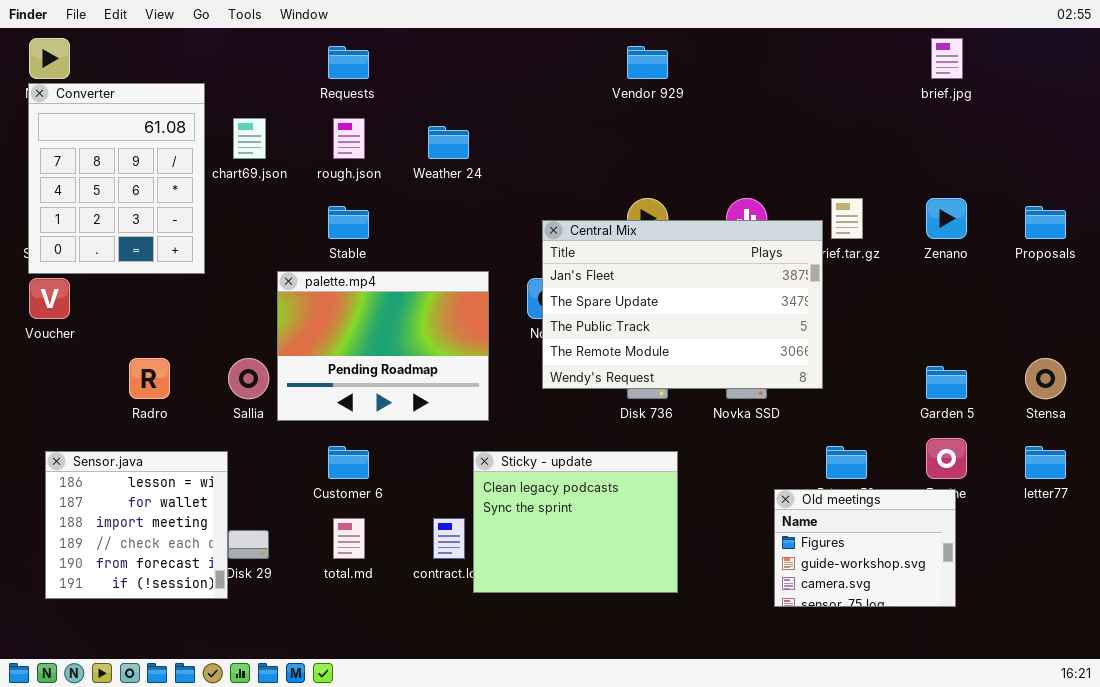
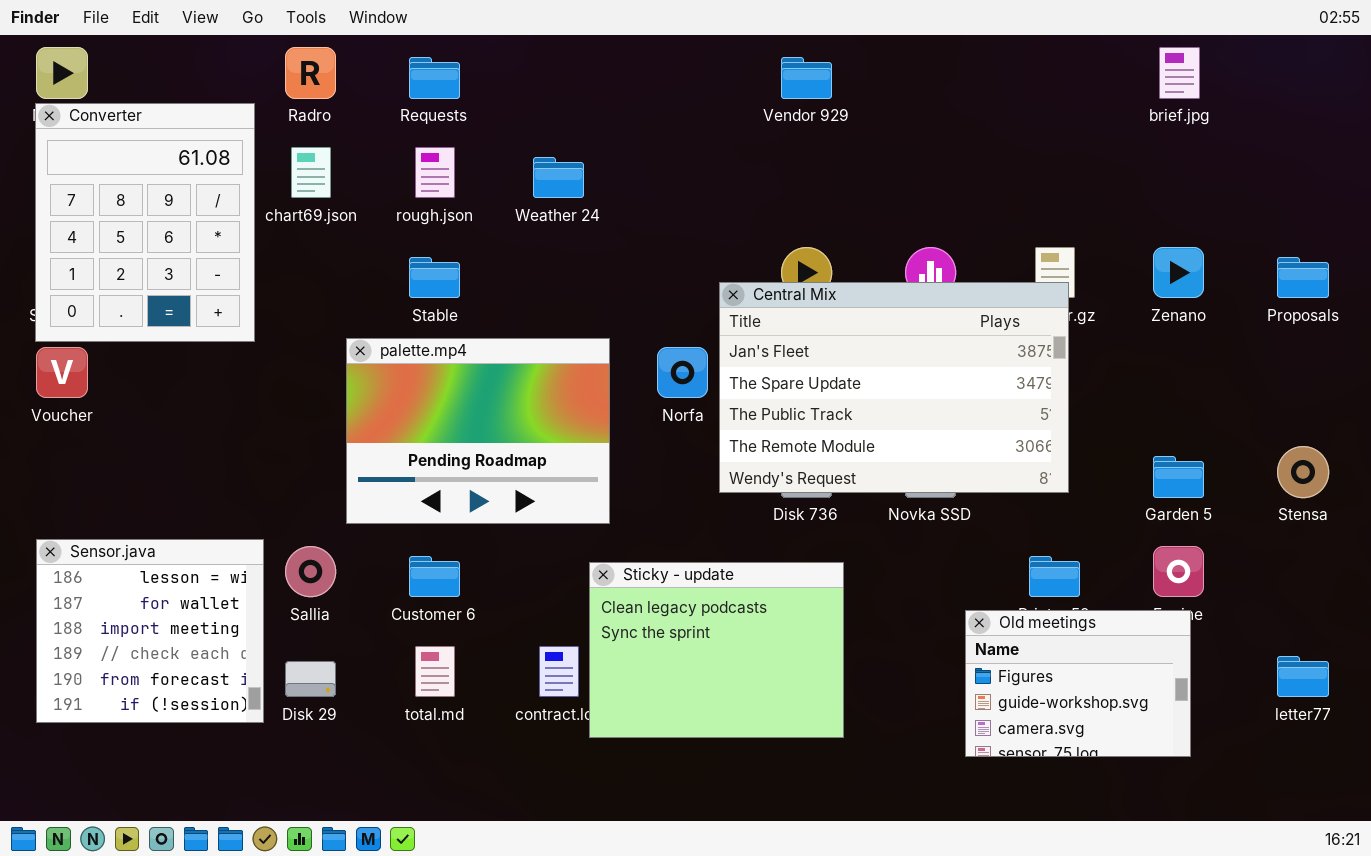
Central Mix: [542,220,823,389] -> [719,282,1069,493], moved
Radro: [129,358,170,399] -> [285,47,336,99], moved
Sallia: [228,358,269,399] -> [285,546,336,597], moved
letter77: [1025,446,1066,479] -> [1277,656,1329,697], moved
Sensor.java: [45,451,228,599] -> [36,539,264,723], moved

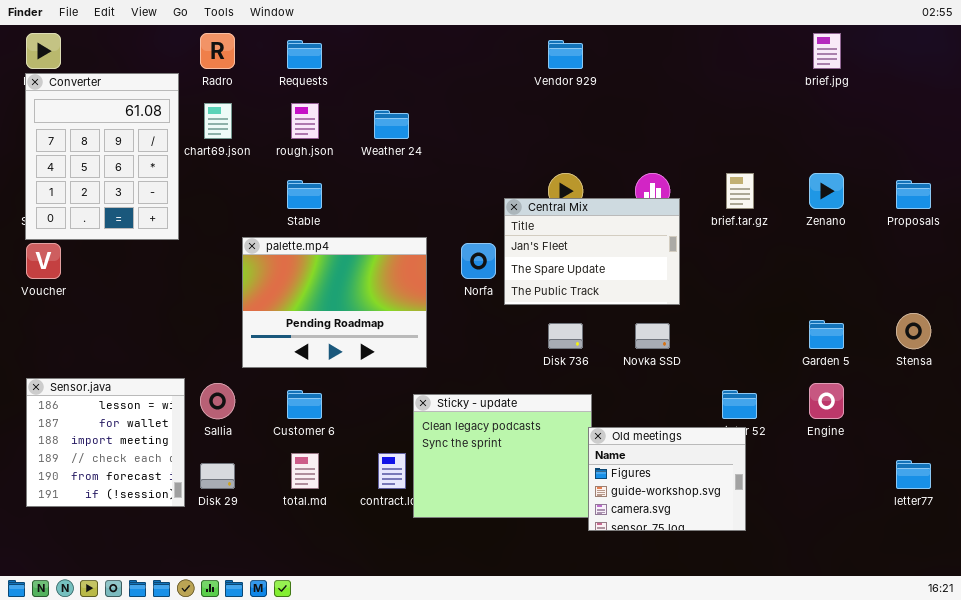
Central Mix: [719,282,1069,493] -> [504,198,680,305], resized
Old meetings: [965,610,1191,757] -> [588,427,746,531], moved

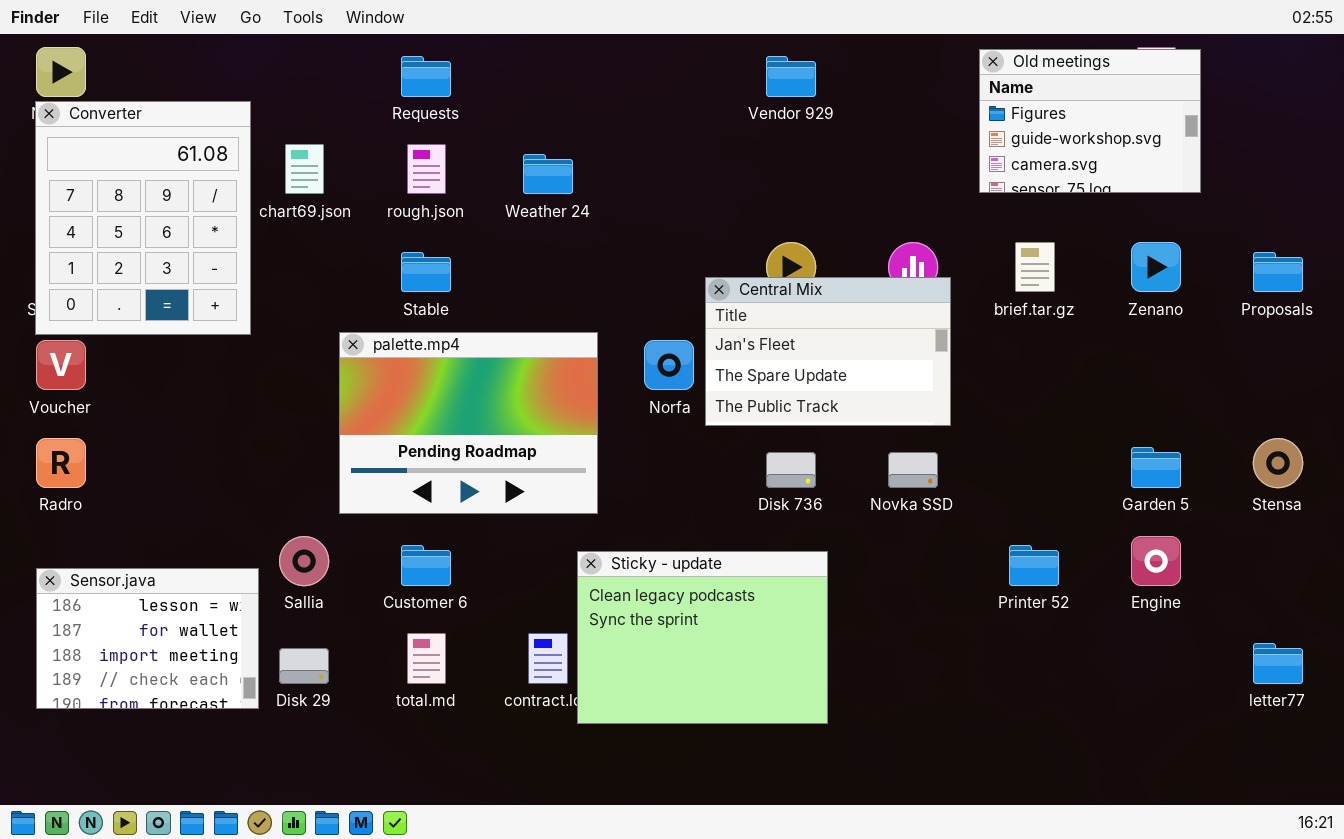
Radro: [200,33,235,69] -> [36,438,86,488], moved
Sensor.java: [26,378,185,507] -> [36,568,259,709], resized
Old meetings: [588,427,746,531] -> [979,49,1201,193], moved

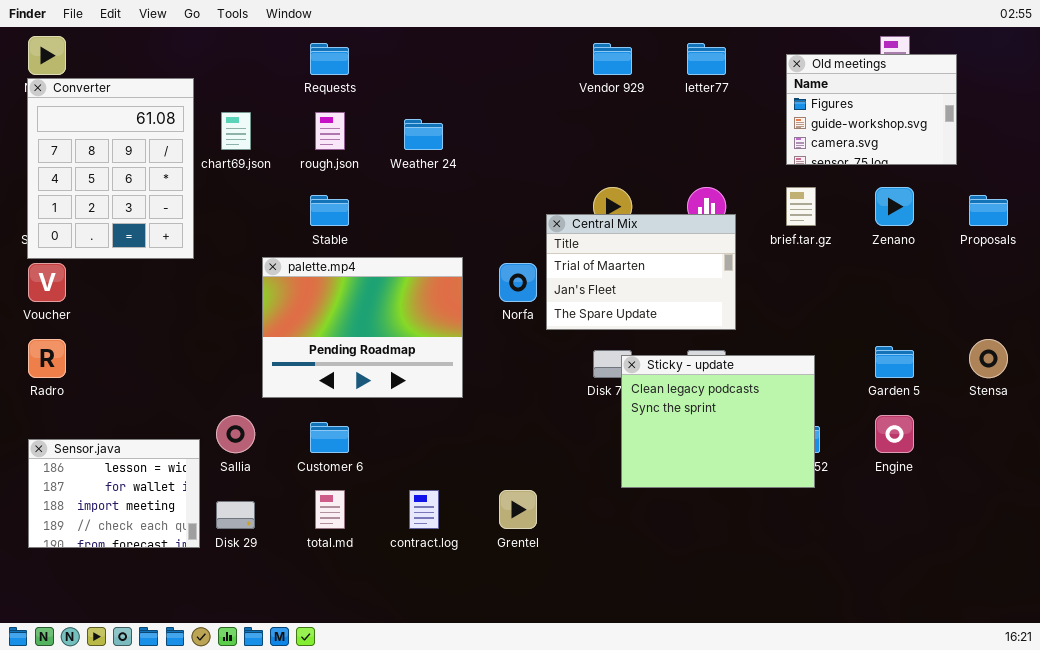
Old meetings: [979,49,1201,193] -> [786,54,957,165], moved
Central Mix: [705,277,951,426] -> [546,214,736,330], scrolled up 1 row
Sticky - update: [577,551,828,724] -> [621,355,815,488], moved
letter77: [1253,643,1303,684] -> [687,43,726,75], moved

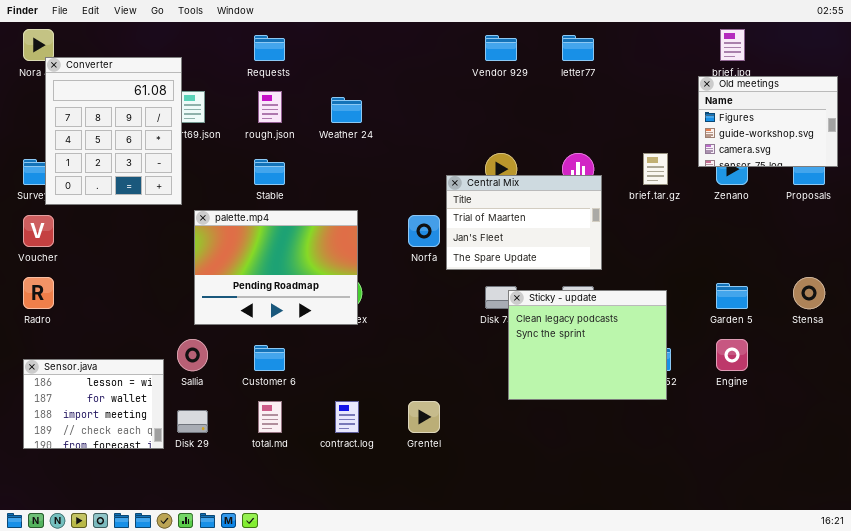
Old meetings: [786,54,957,165] -> [698,76,838,167], moved
Converter: [27,78,194,259] -> [45,57,182,205], moved
palette.mp4: [262,257,463,398] -> [194,210,358,325], moved

